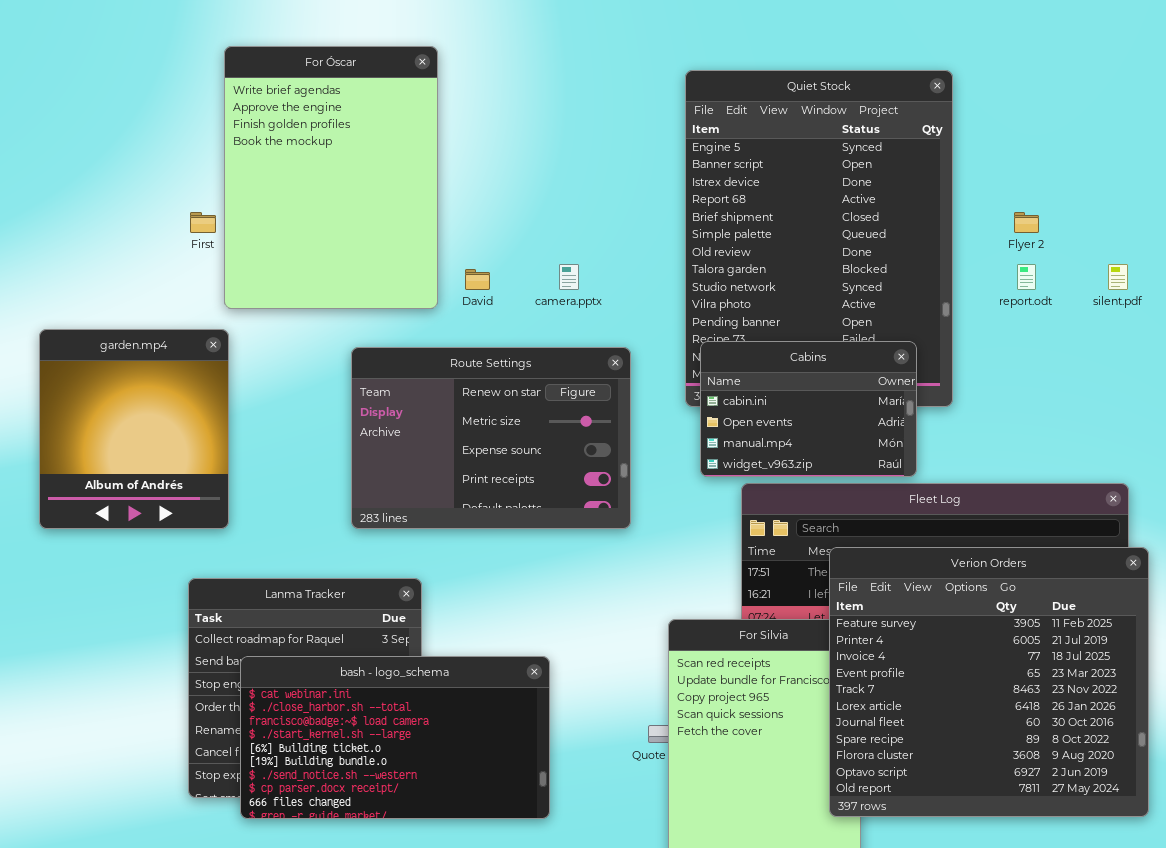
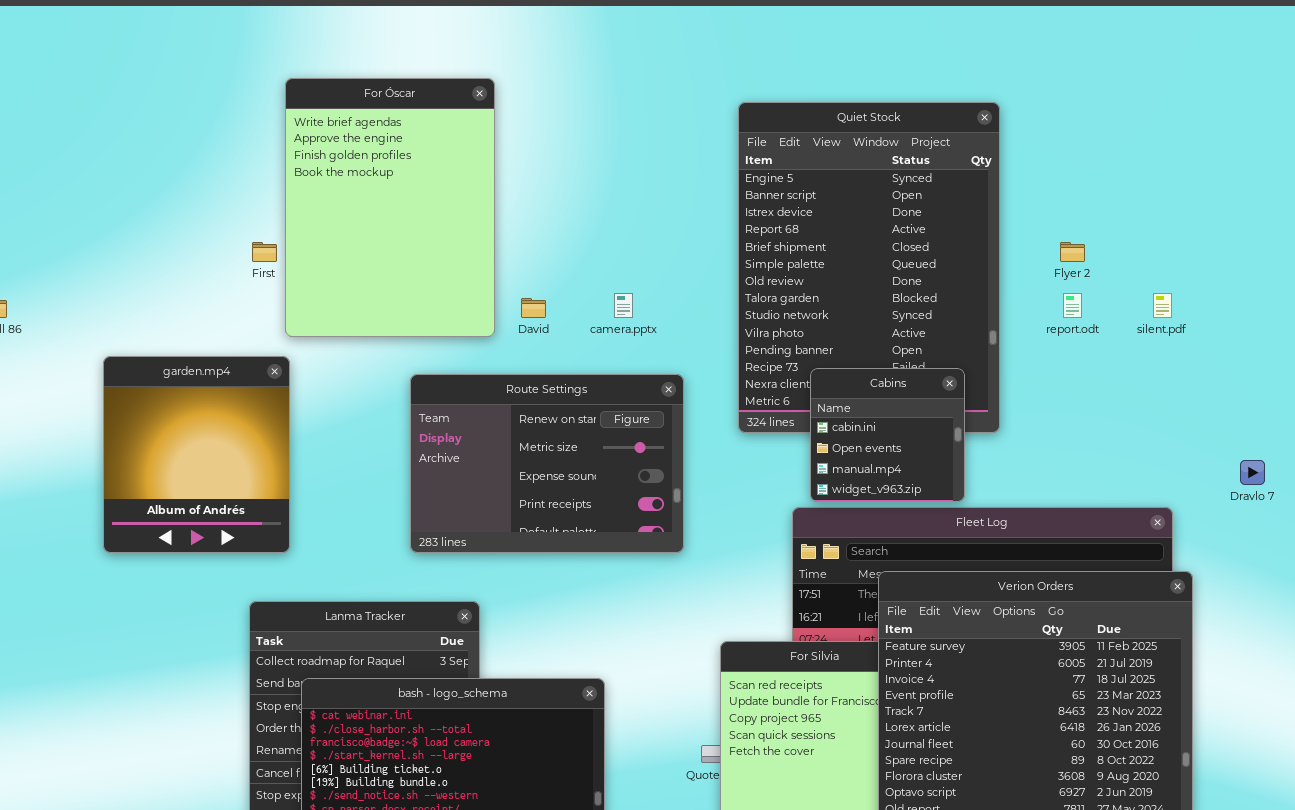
Cabins: [700,341,917,477] -> [810,368,965,502], resized

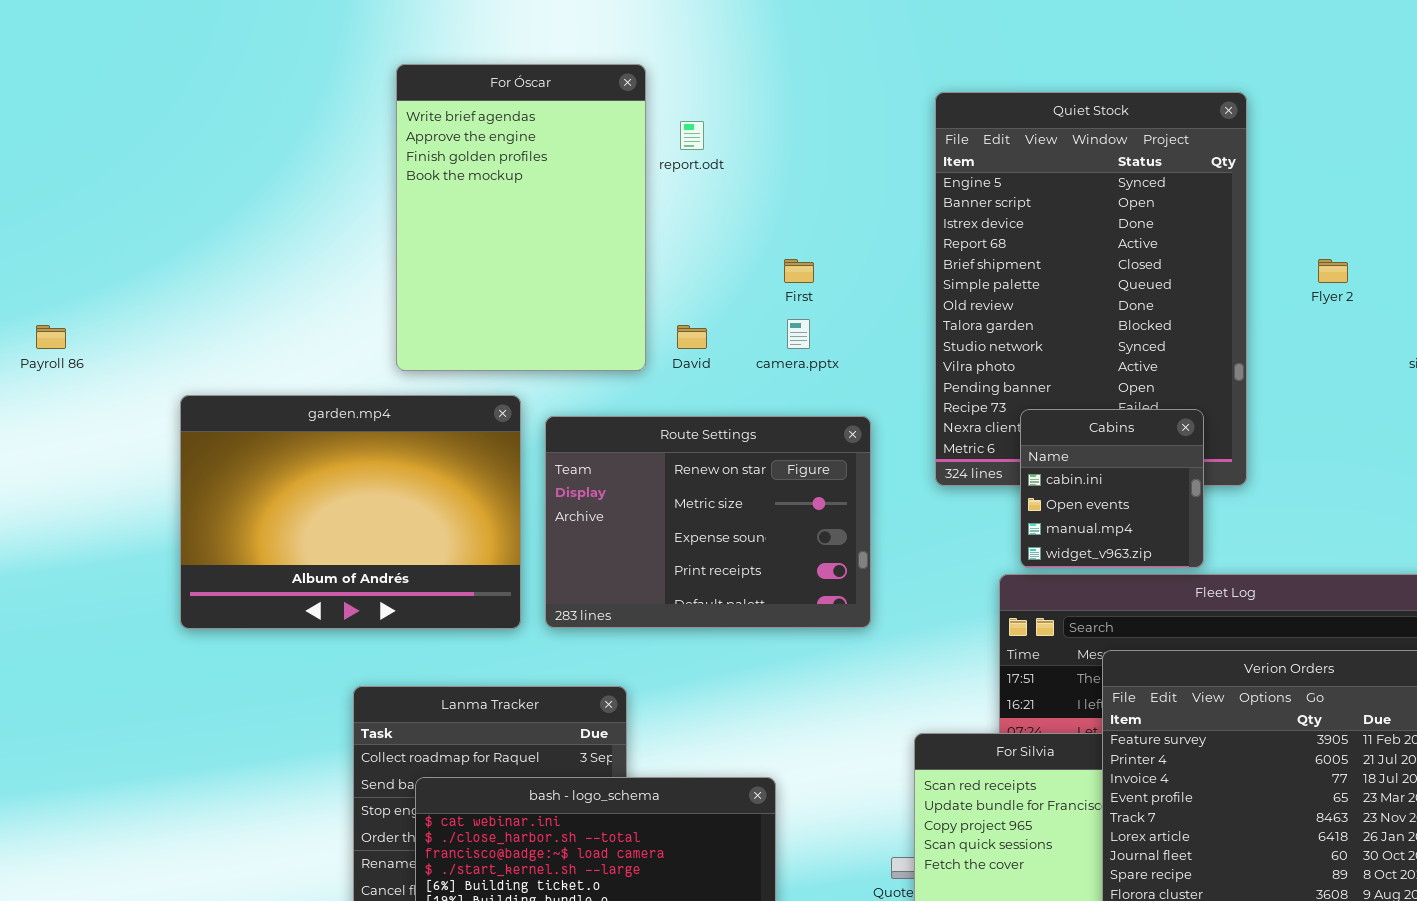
First: [252,242,277,262] -> [784,259,814,283], moved
report.odt: [1063,293,1082,318] -> [680,121,704,150], moved
garden.mp4: [103,356,290,553] -> [180,395,521,629], resized

